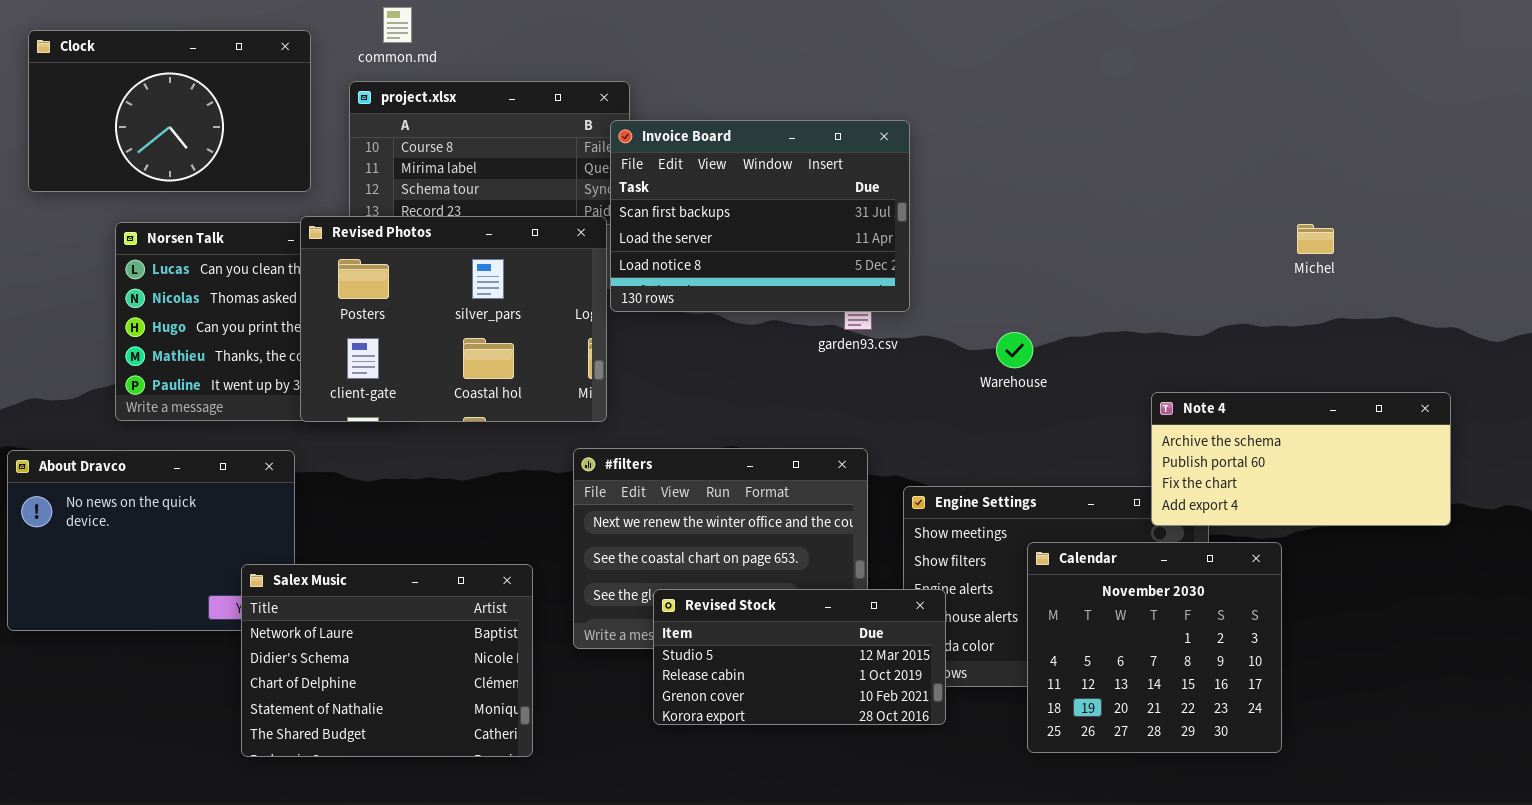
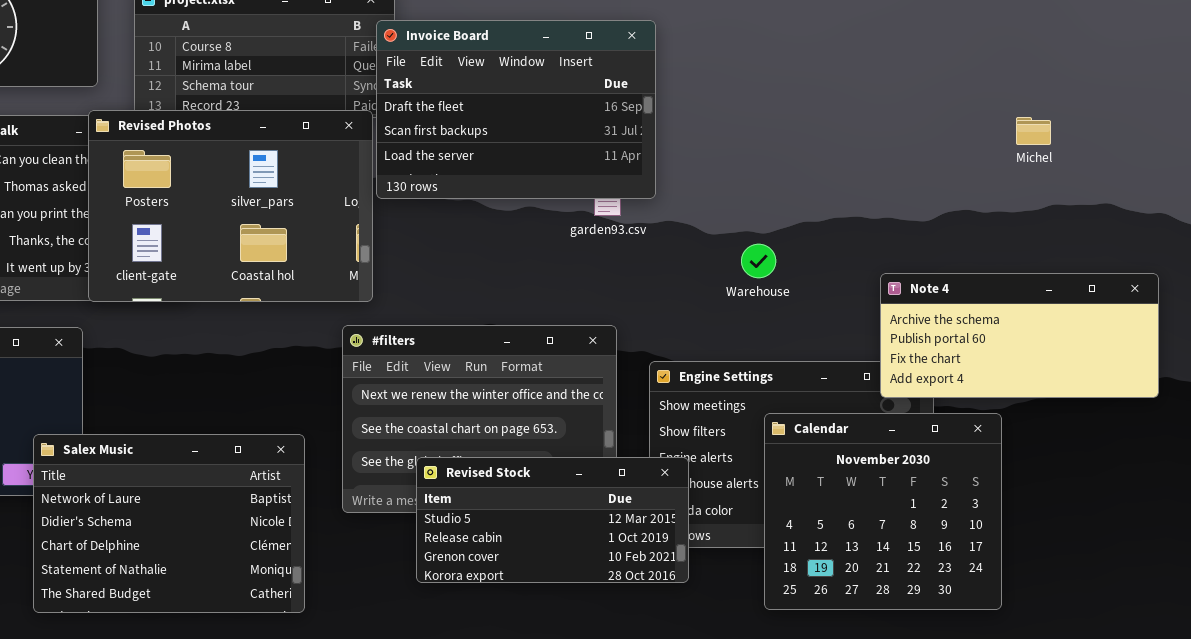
Invoice Board: [610,120,910,312] -> [376,20,656,199], scrolled up 1 row
Warehouse: [996,332,1033,368] -> [741,244,776,278], moved

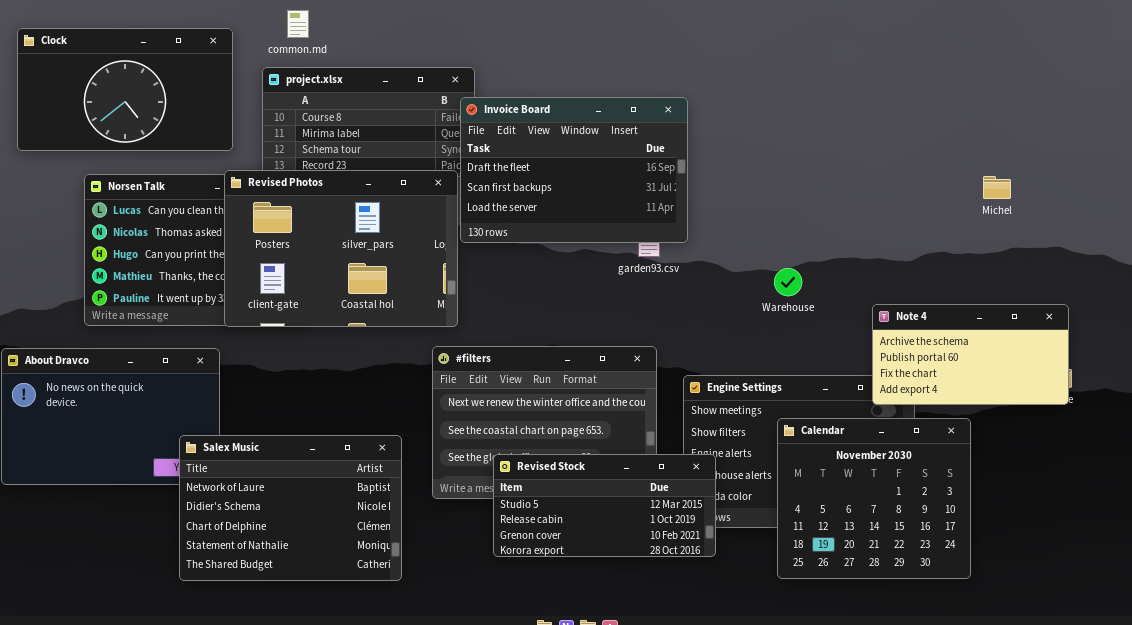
Warehouse: [741,244,776,278] -> [774,268,802,296], moved
Note 4: [880,273,1159,398] -> [872,304,1069,405], resized

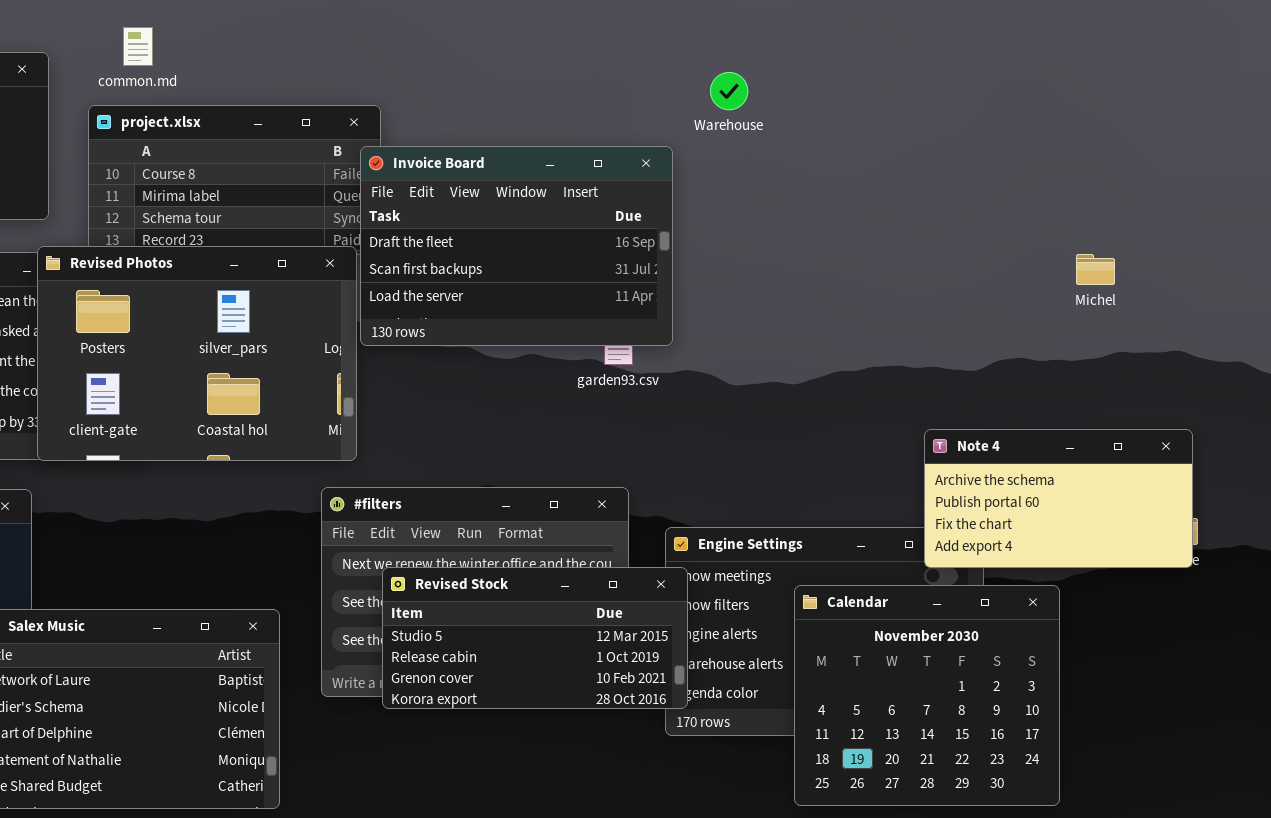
Warehouse: [774,268,802,296] -> [710,72,748,110], moved
Revised Stock: [493,454,716,557] -> [382,567,688,709], moved

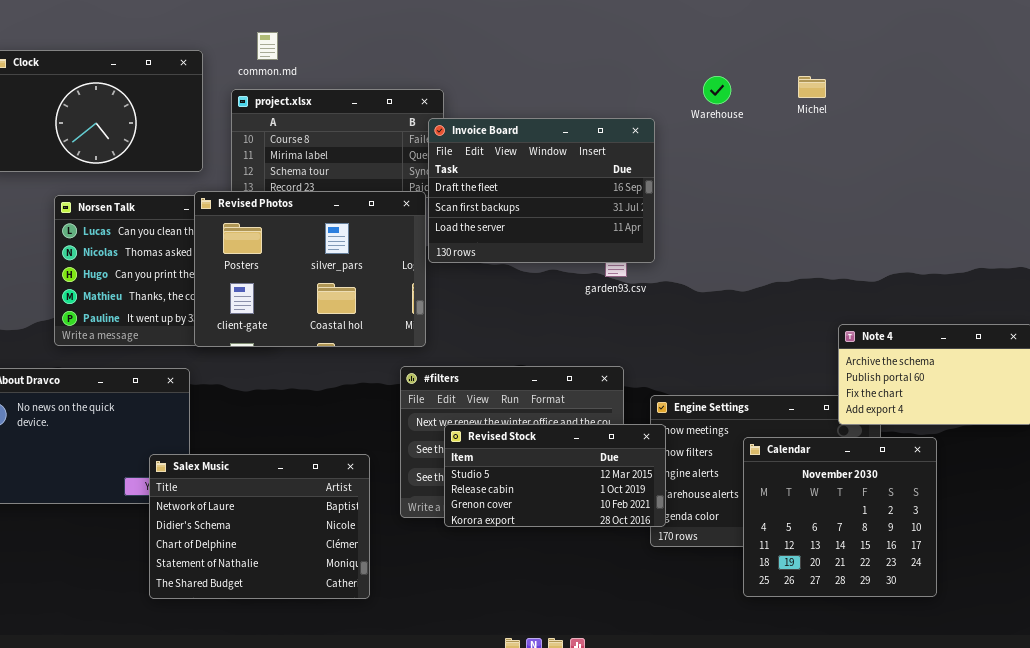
Warehouse: [710,72,748,110] -> [703,76,731,104], moved
Michel: [1076,254,1115,285] -> [798,76,826,98], moved

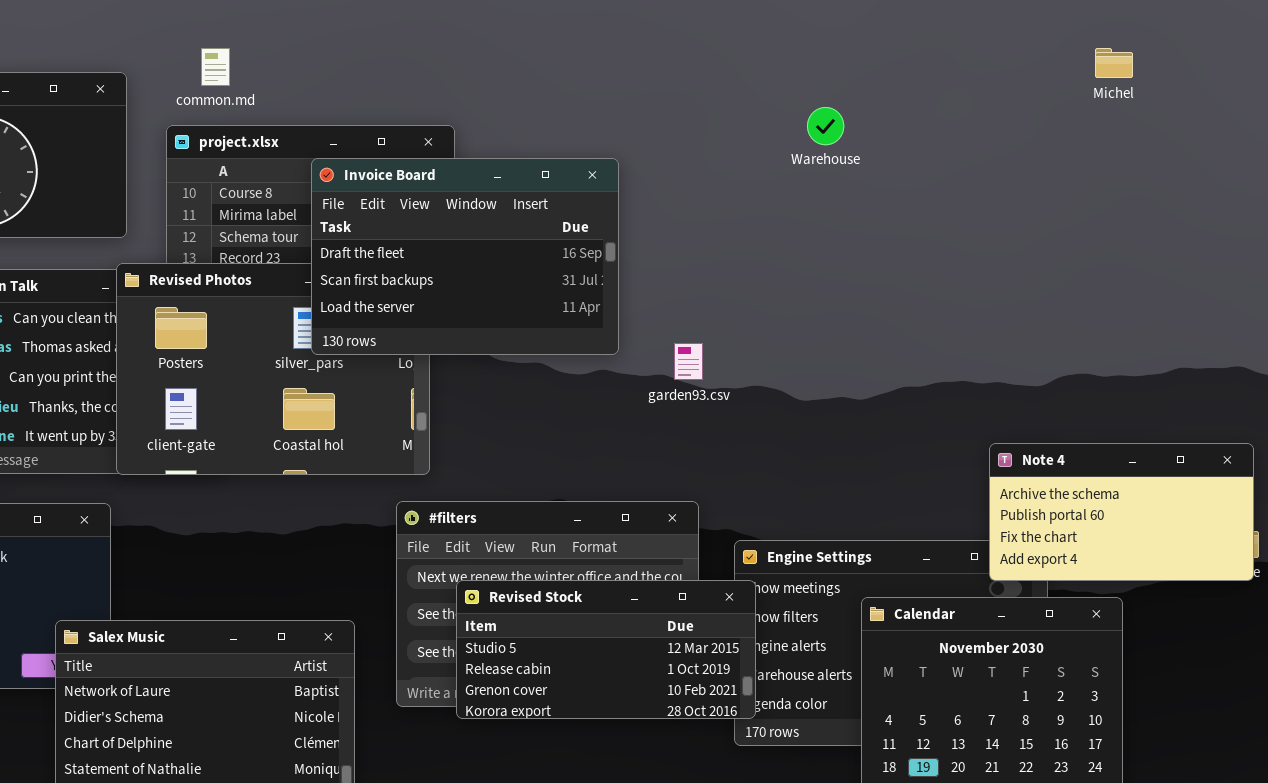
Michel: [798,76,826,98] -> [1095,48,1133,78], moved
Invoice Board: [428,118,655,263] -> [311,158,619,355], moved

